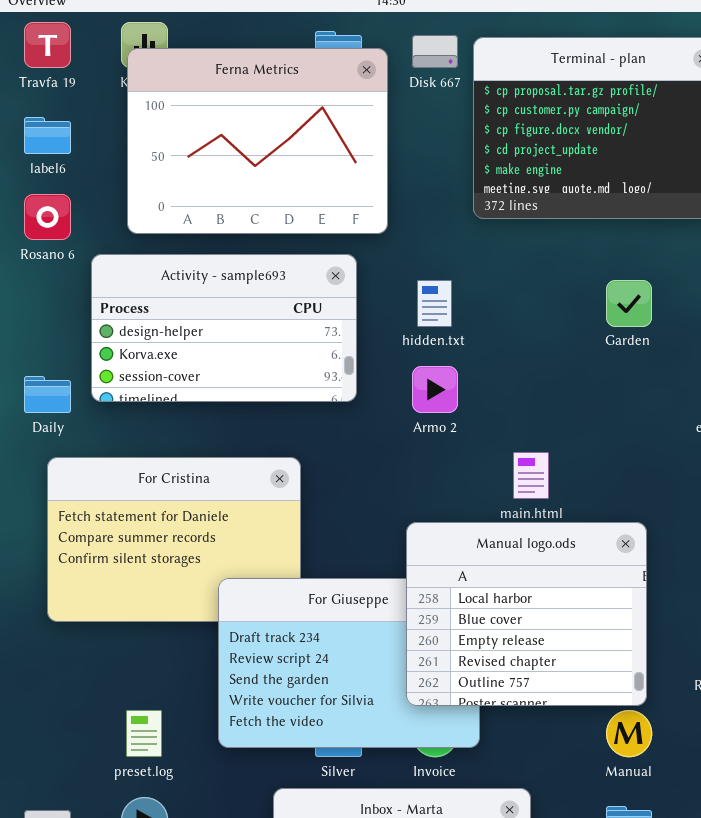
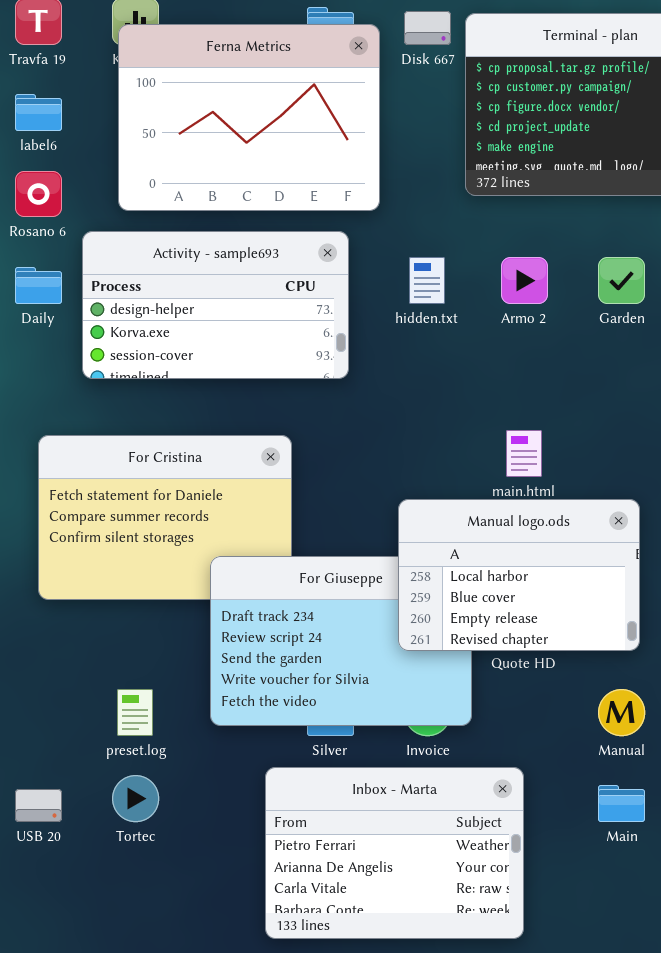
Armo 2: [412,366,458,413] -> [501,257,548,304], moved
Daily: [24,376,71,413] -> [15,267,62,304], moved
Manual logo.ods: [406,522,647,706] -> [398,499,640,651], resized

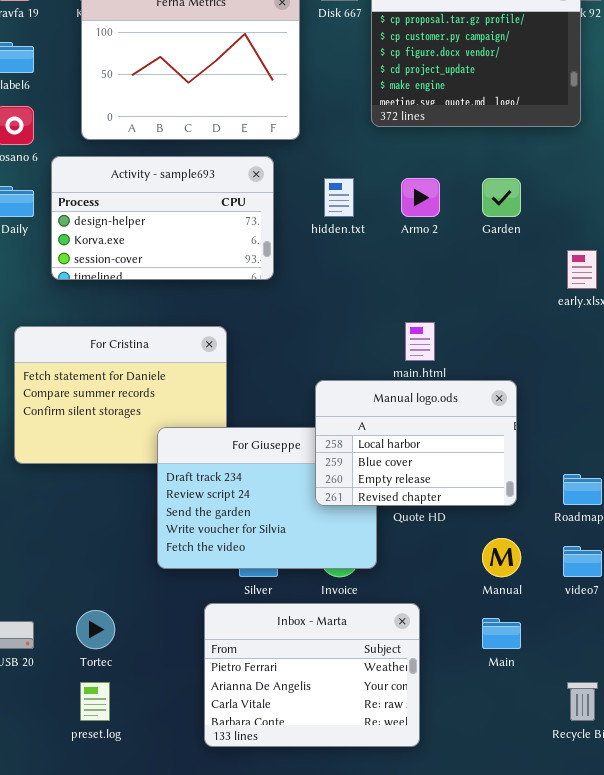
preset.log: [117,689,153,736] -> [80,682,110,721], moved

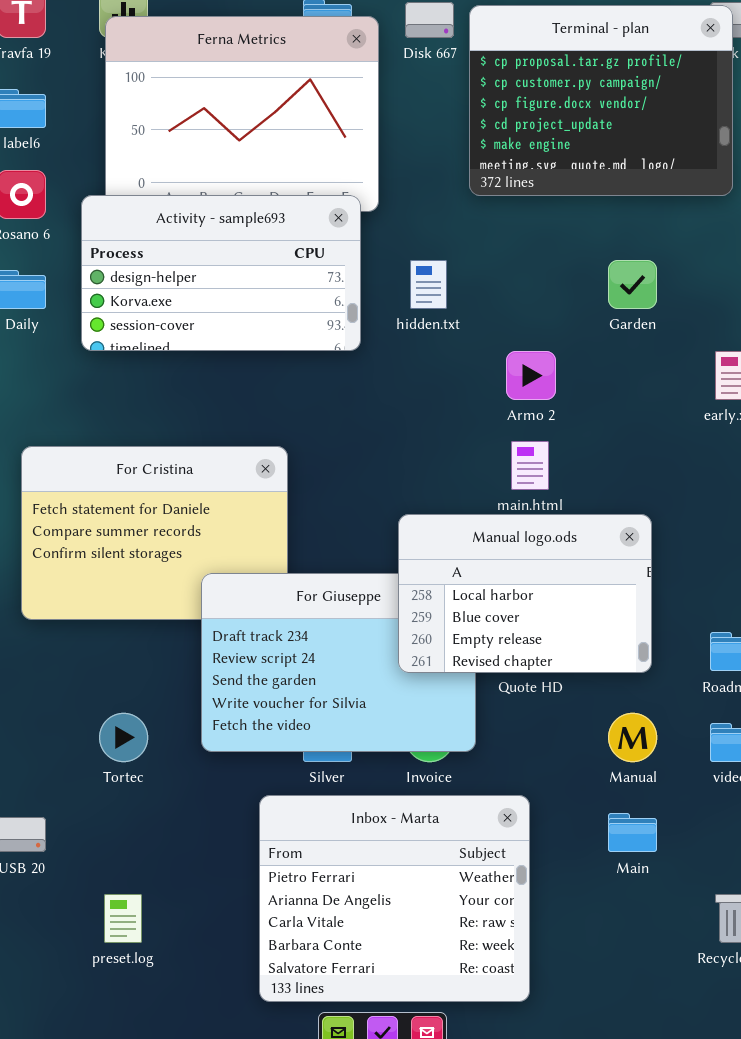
Activity - sample693: [51,156,274,280] -> [81,195,361,351], moved
Armo 2: [401,178,440,217] -> [506,351,556,400], moved
Inbox - Marta: [204,603,420,747] -> [259,795,530,1002], resized
Tortec: [76,610,115,649] -> [99,713,148,762], moved

